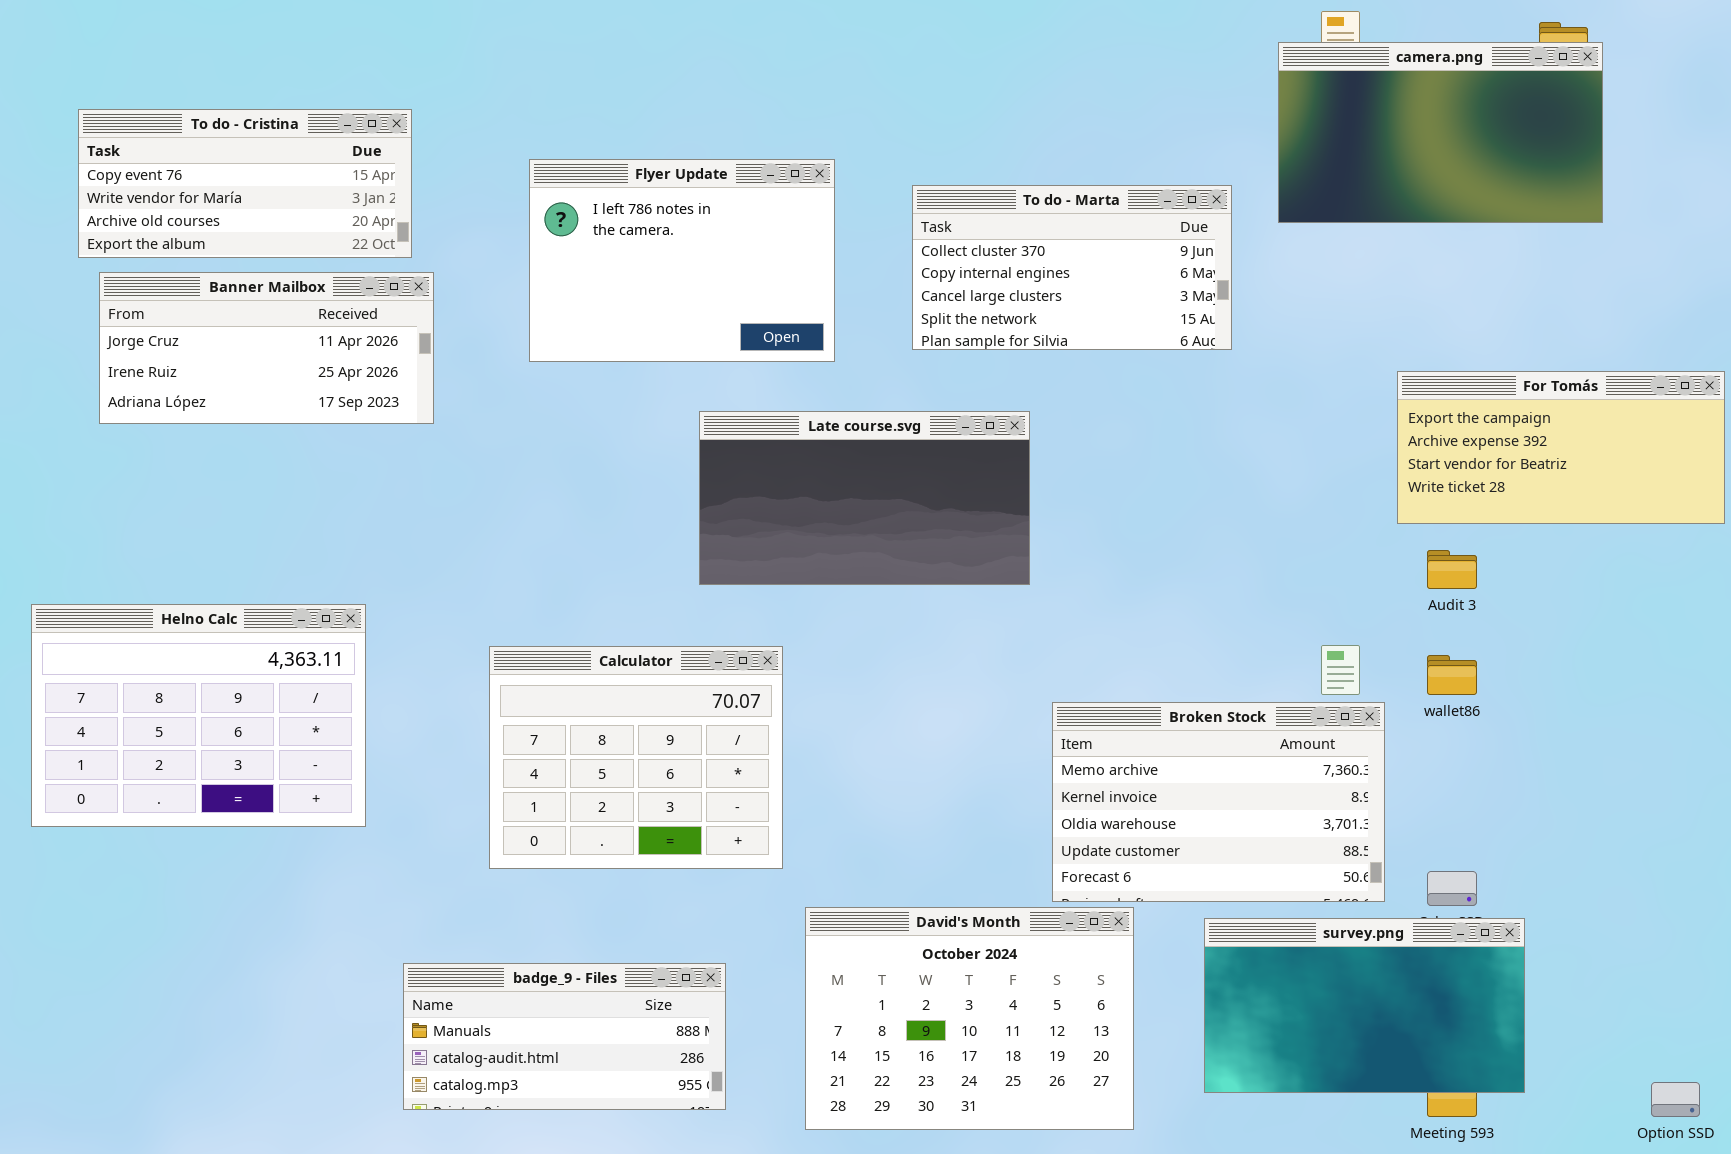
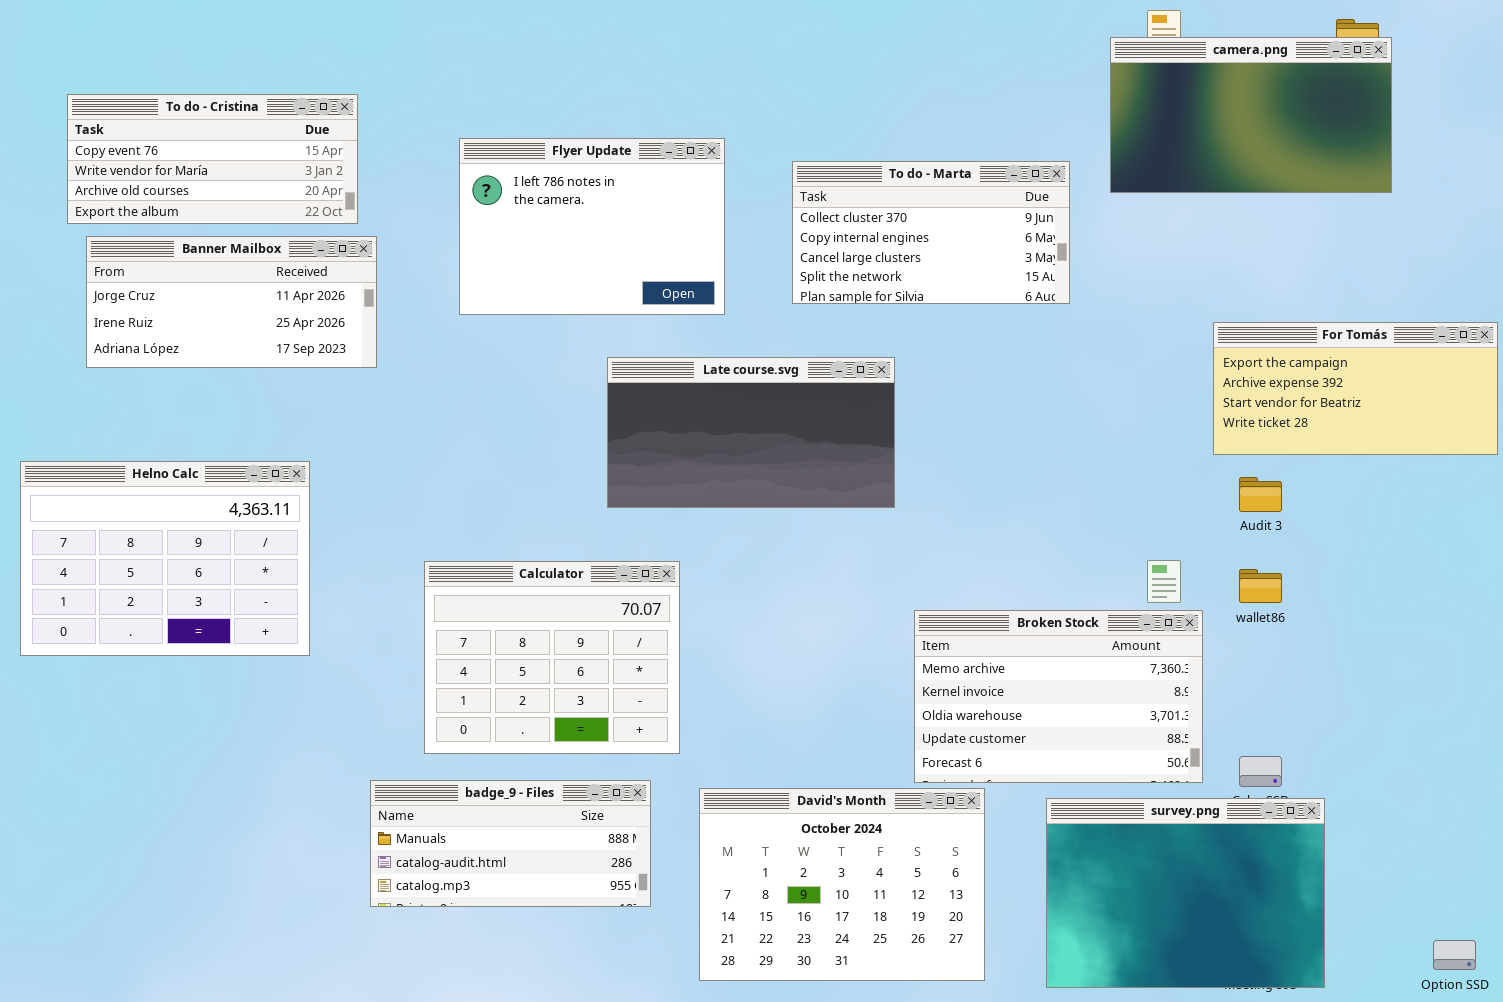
Helno Calc: [31,604,366,827] -> [20,461,310,656], moved
survey.png: [1204,918,1525,1093] -> [1046,798,1325,988], resized
badge_9 - Files: [403,963,726,1110] -> [370,780,651,907], moved

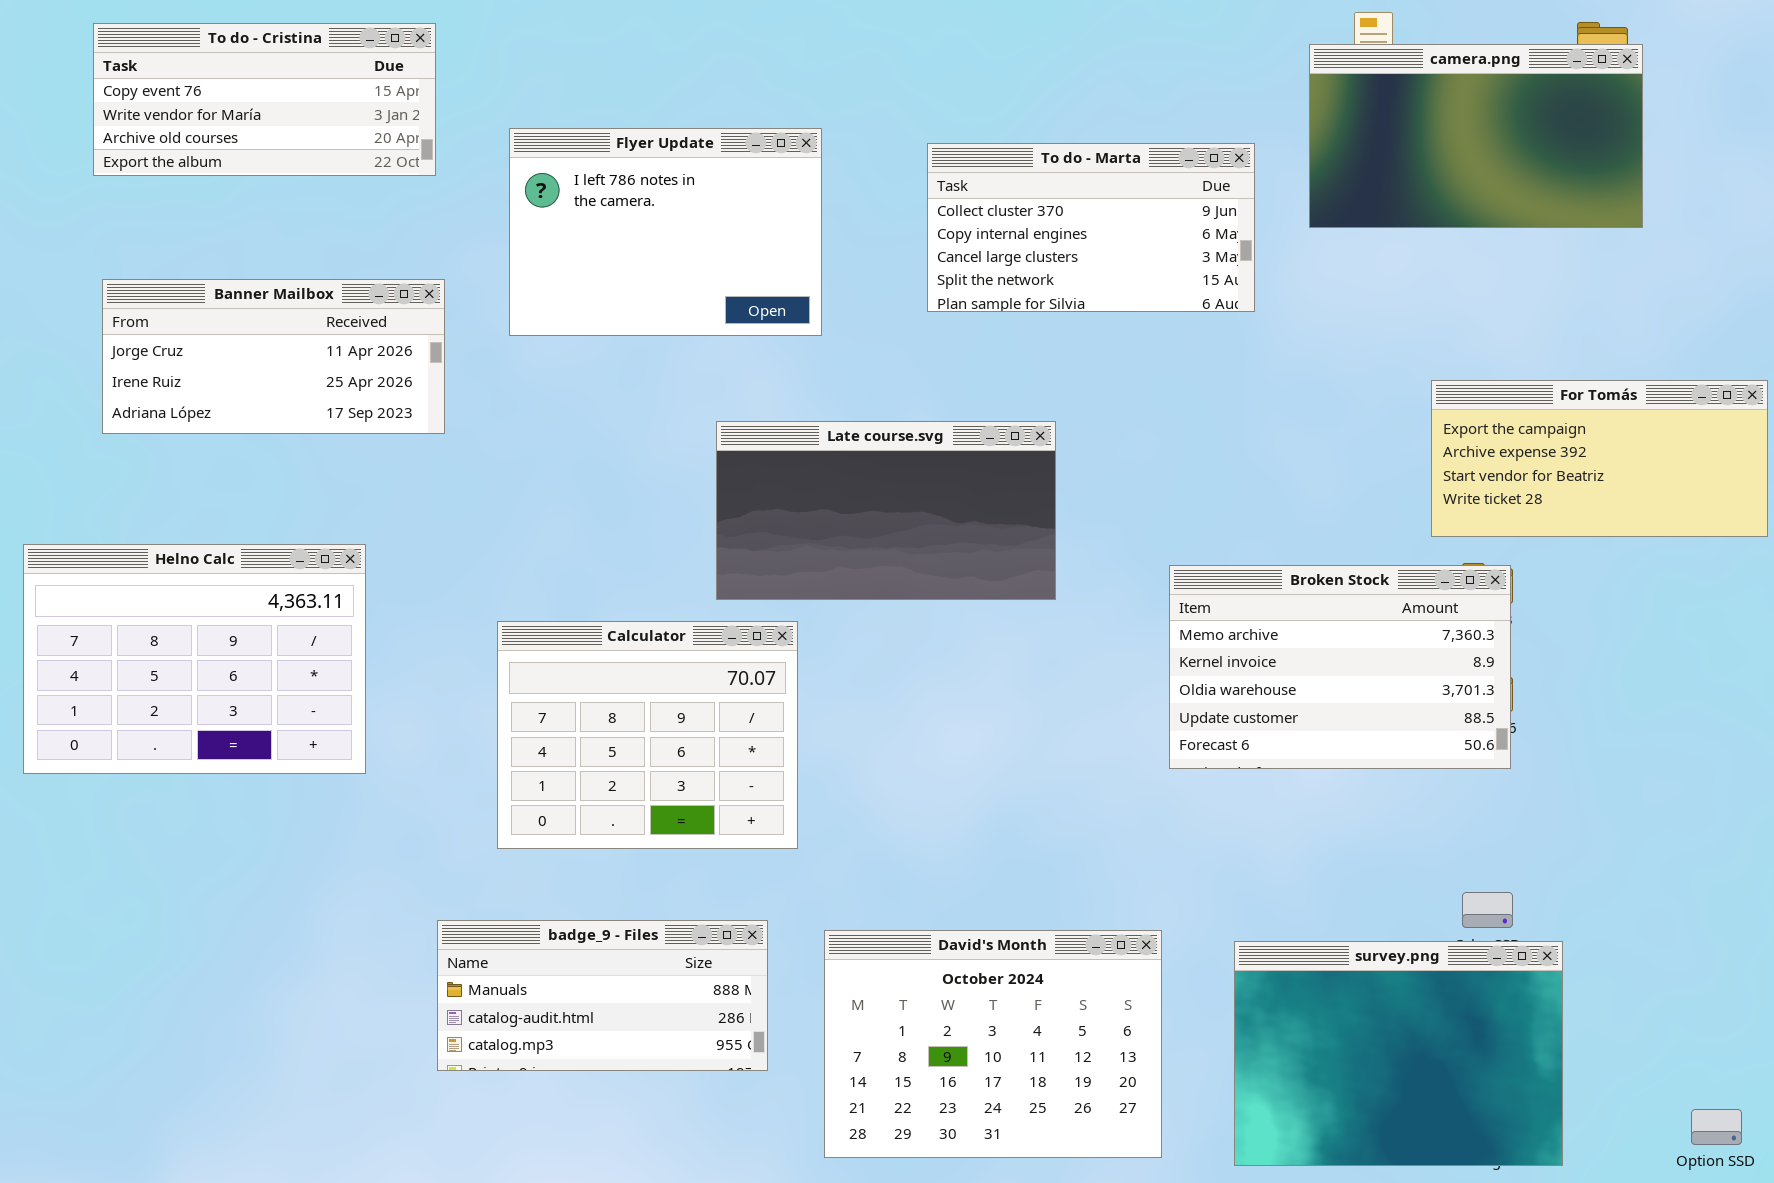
To do - Cristina: [67,94,358,224] -> [93,23,436,176], moved
Flyer Update: [459,138,725,315] -> [509,128,822,336], moved
To do - Marta: [792,161,1070,304] -> [927,143,1255,312], moved
Calculator: [424,561,680,754] -> [497,621,798,849], moved
Broken Stock: [914,610,1203,783] -> [1169,565,1511,769], moved

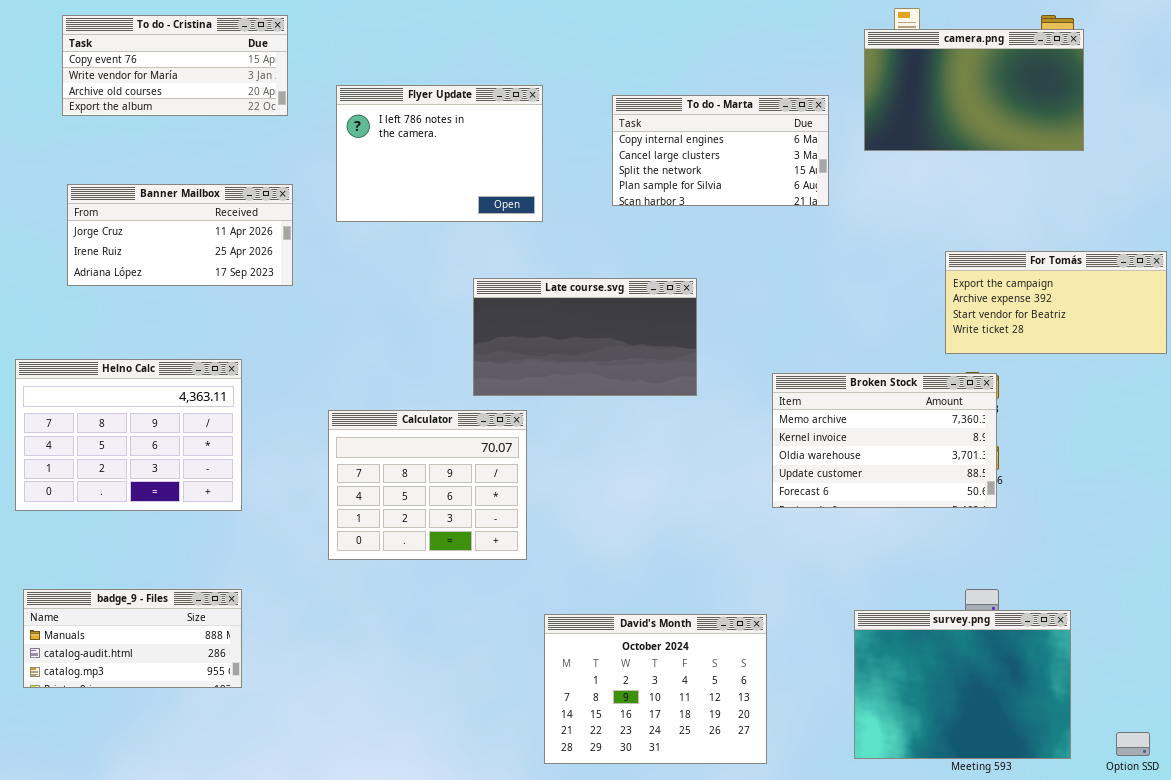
To do - Marta: [927,143,1255,312] -> [612,95,829,206], scrolled down 1 row
badge_9 - Files: [437,920,768,1071] -> [23,589,242,688], moved
survey.png: [1234,941,1563,1166] -> [854,610,1071,759], moved

